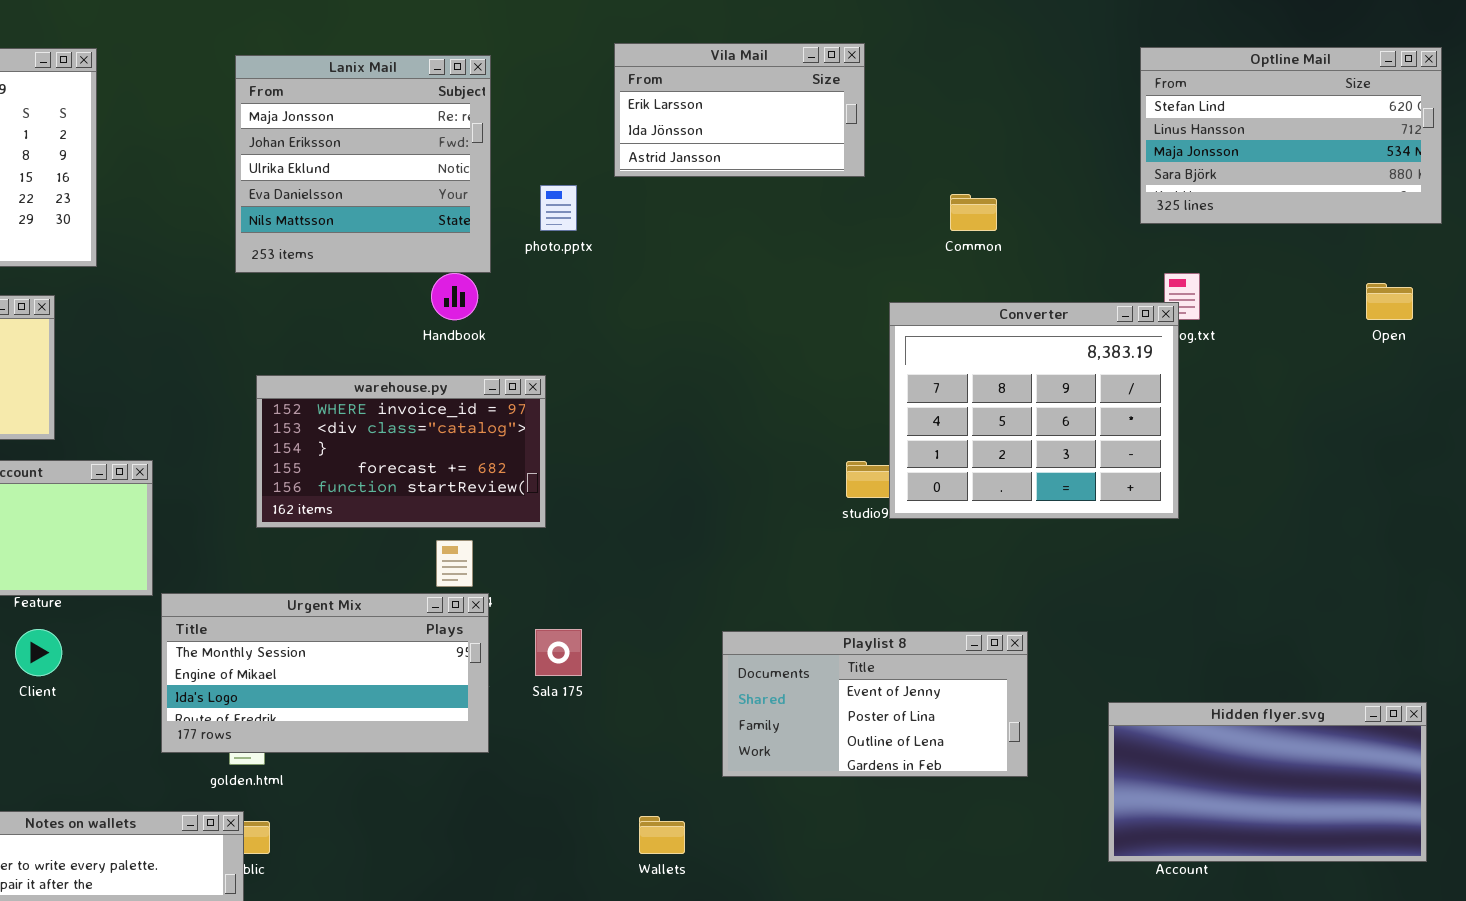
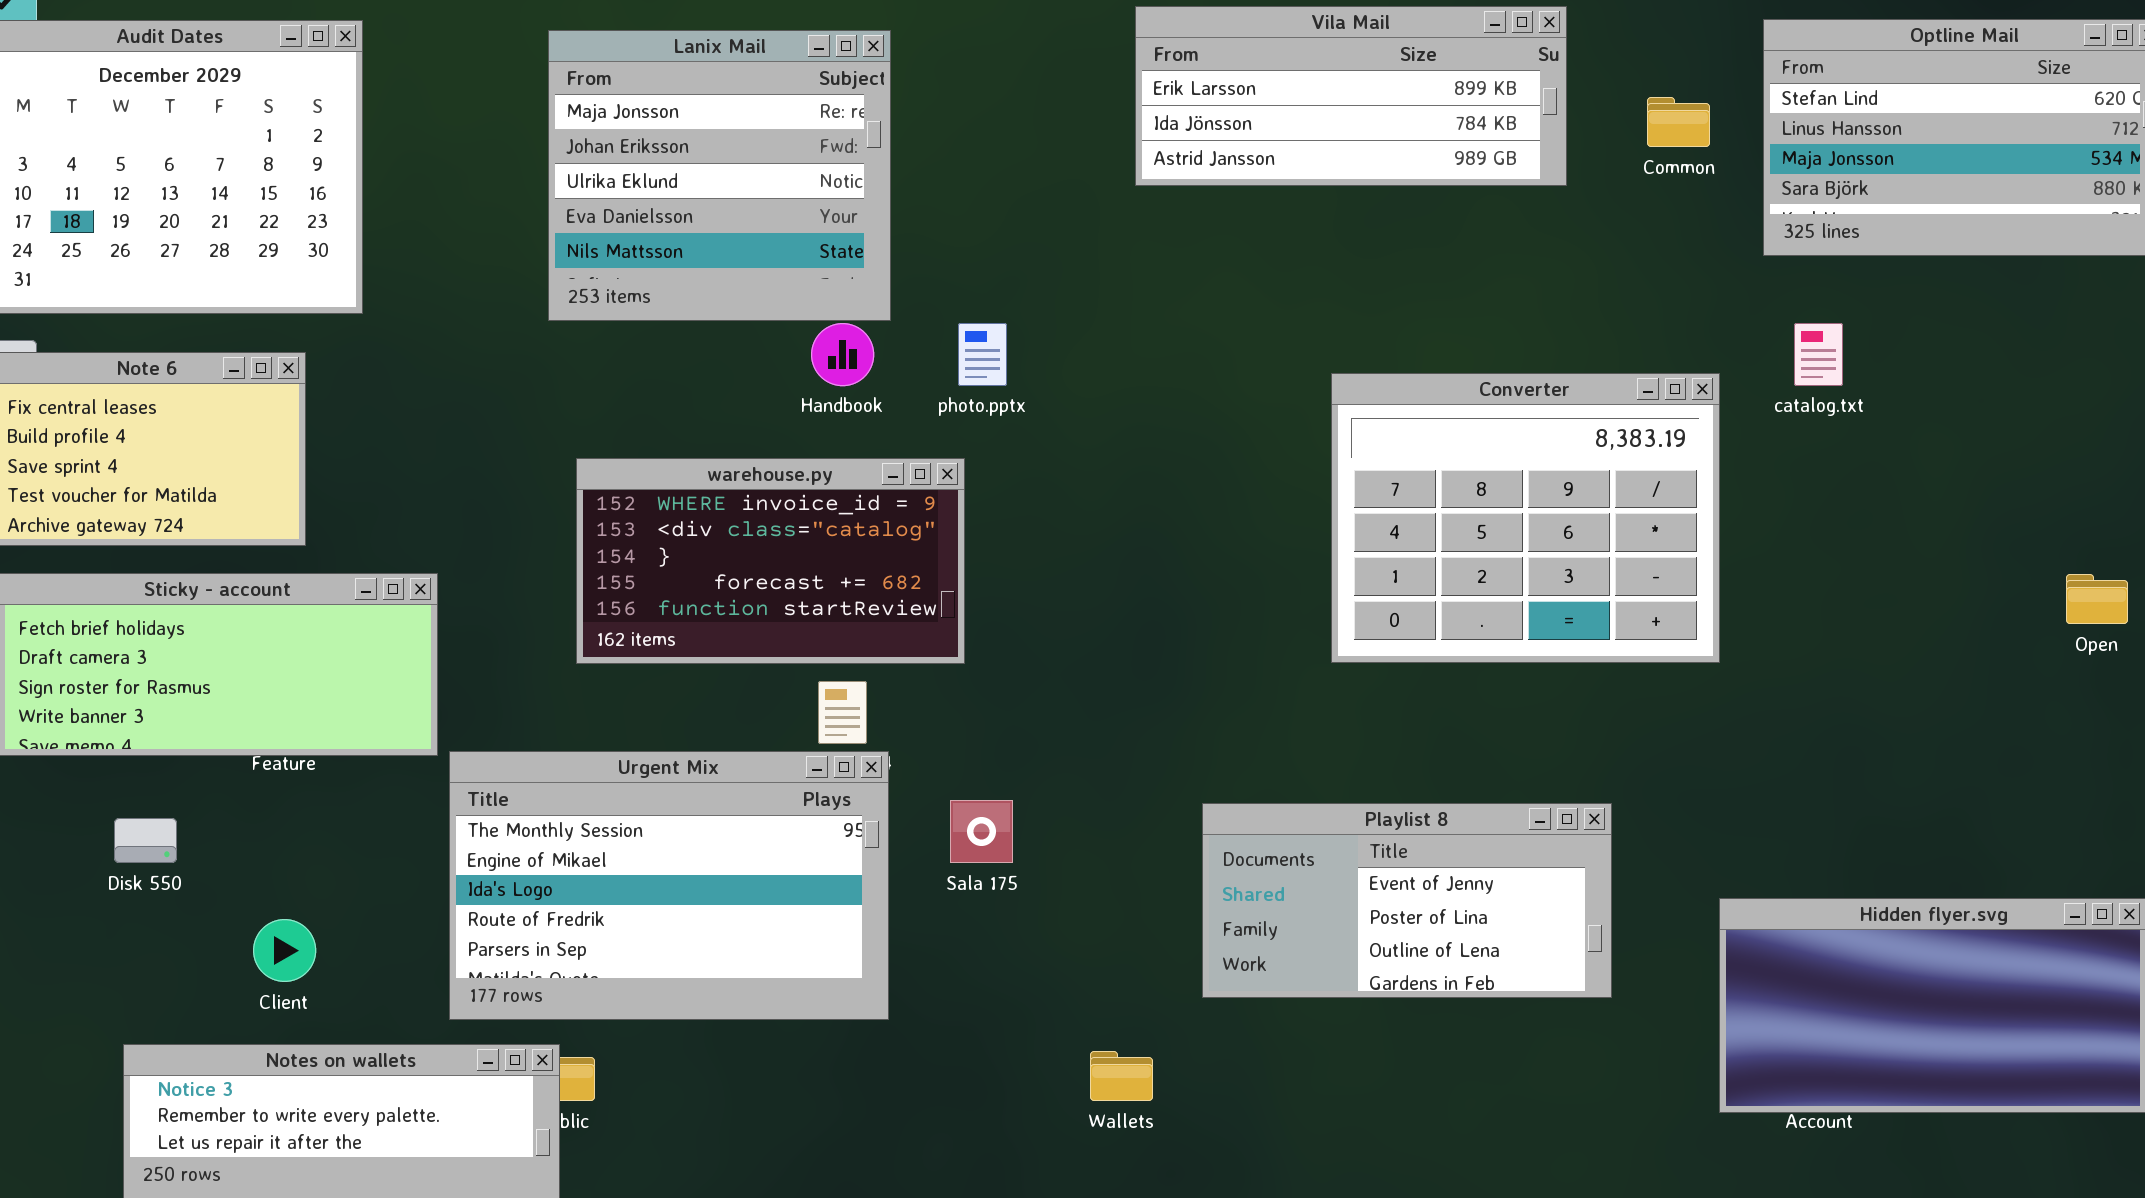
Vila Mail: [614,43,865,177] -> [1135,6,1567,186], moved, resized
photo.pptx: [540,185,577,231] -> [958,323,1007,386], moved
Common: [950,194,997,231] -> [1647,97,1710,147], moved
Open: [1366,283,1413,320] -> [2066,574,2128,624], moved
Converter: [889,302,1179,519] -> [1331,373,1720,663], moved
Urgent Mix: [161,593,489,753] -> [449,751,889,1020], resized
Client: [15,629,62,676] -> [253,919,316,982], moved

